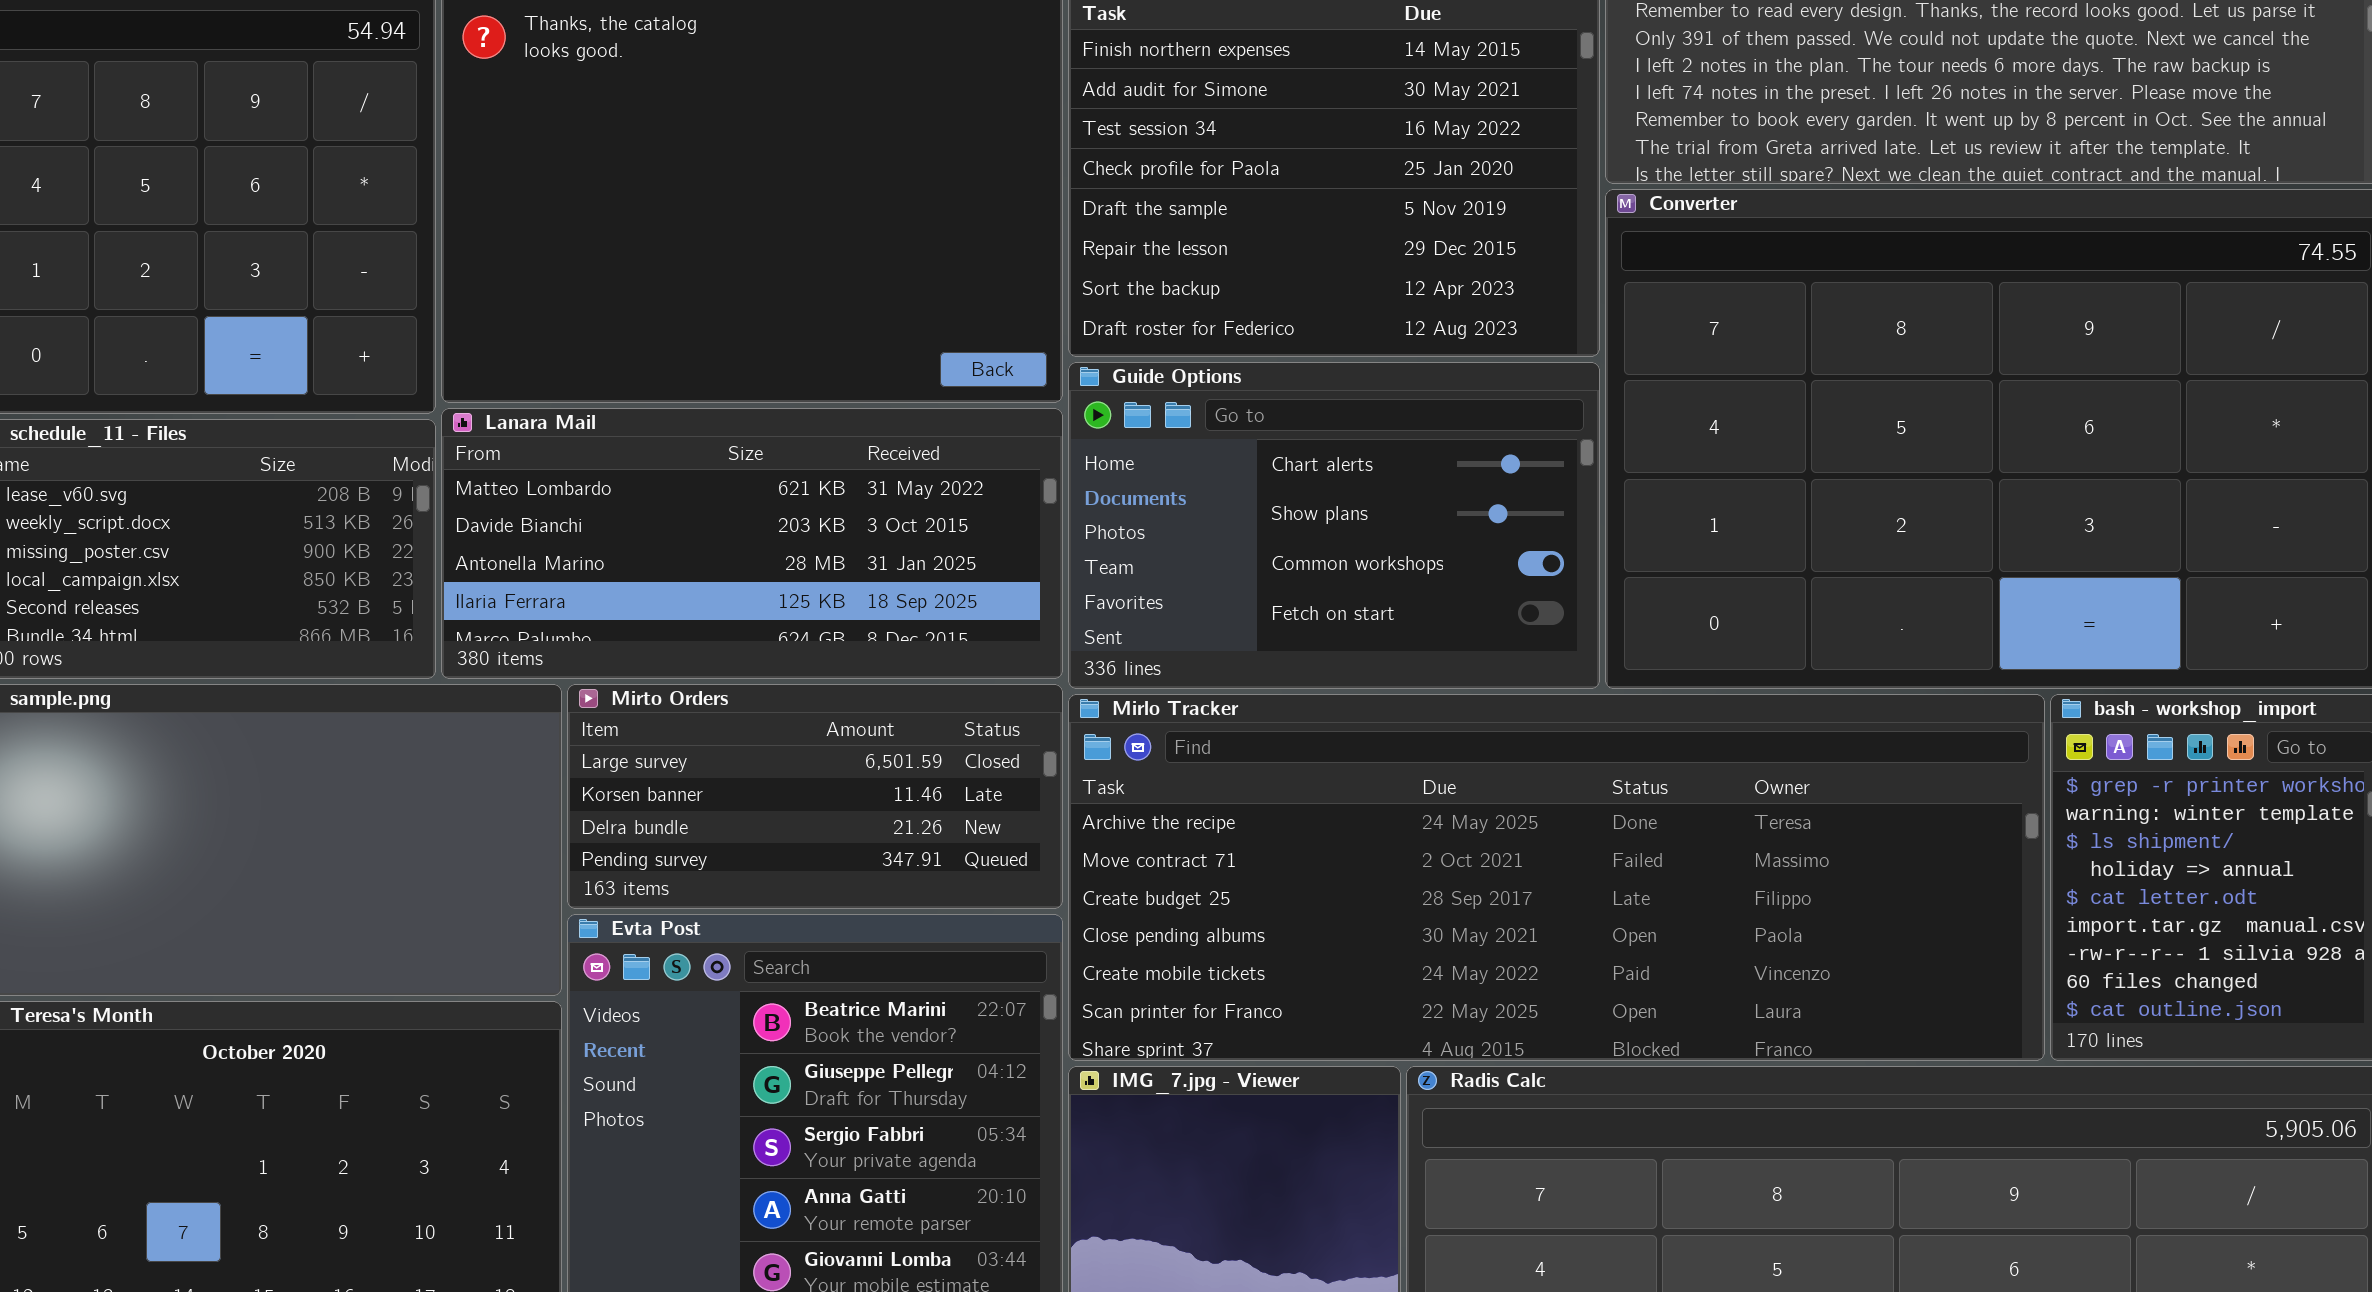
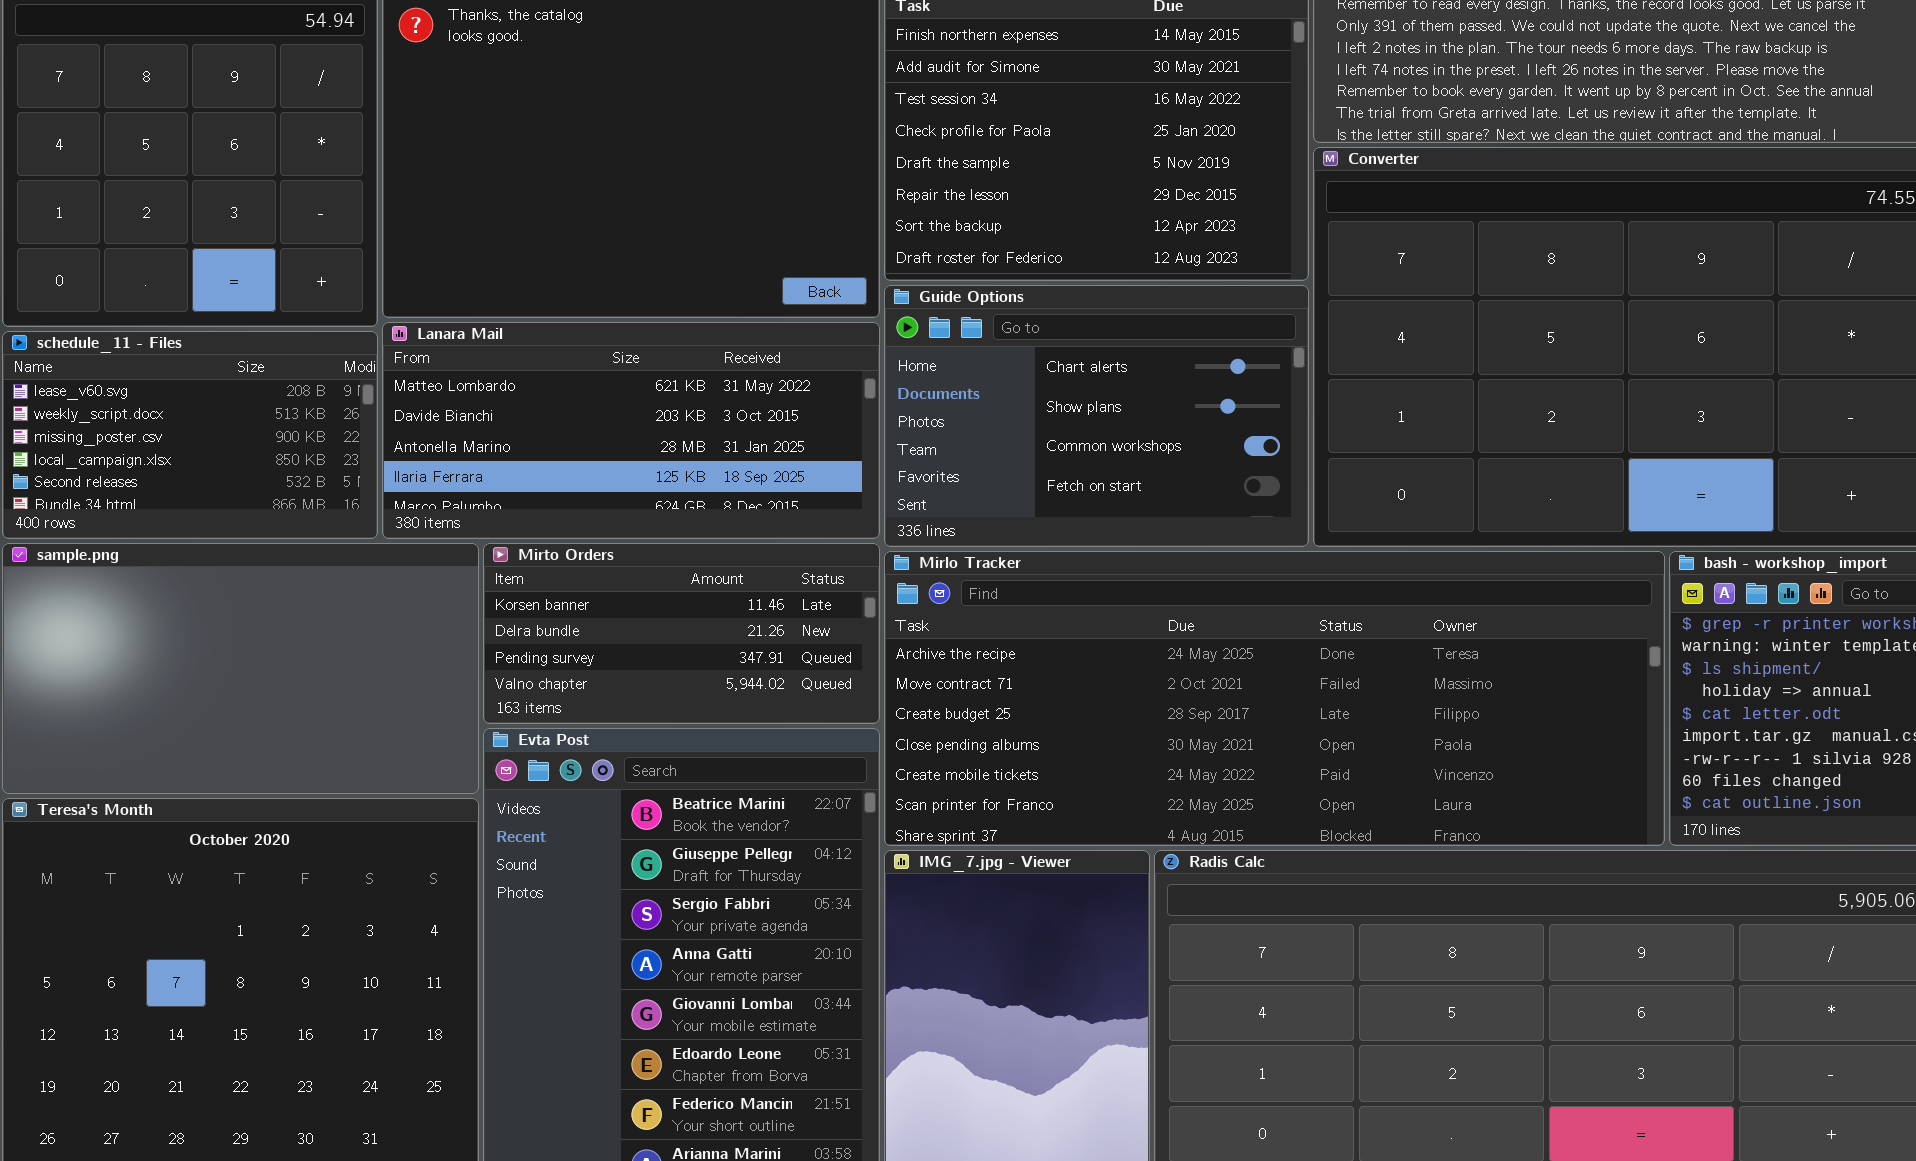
Mirto Orders: [567,684,1063,909] -> [483,543,880,724], scrolled down 1 row

